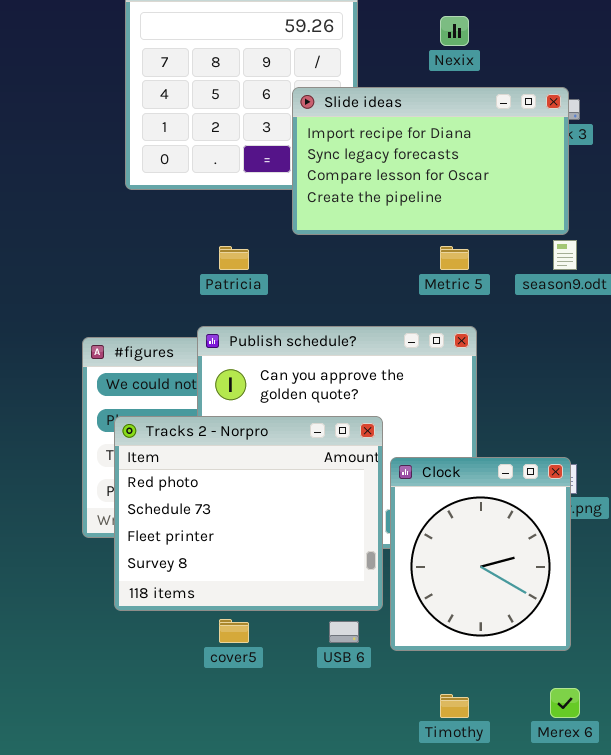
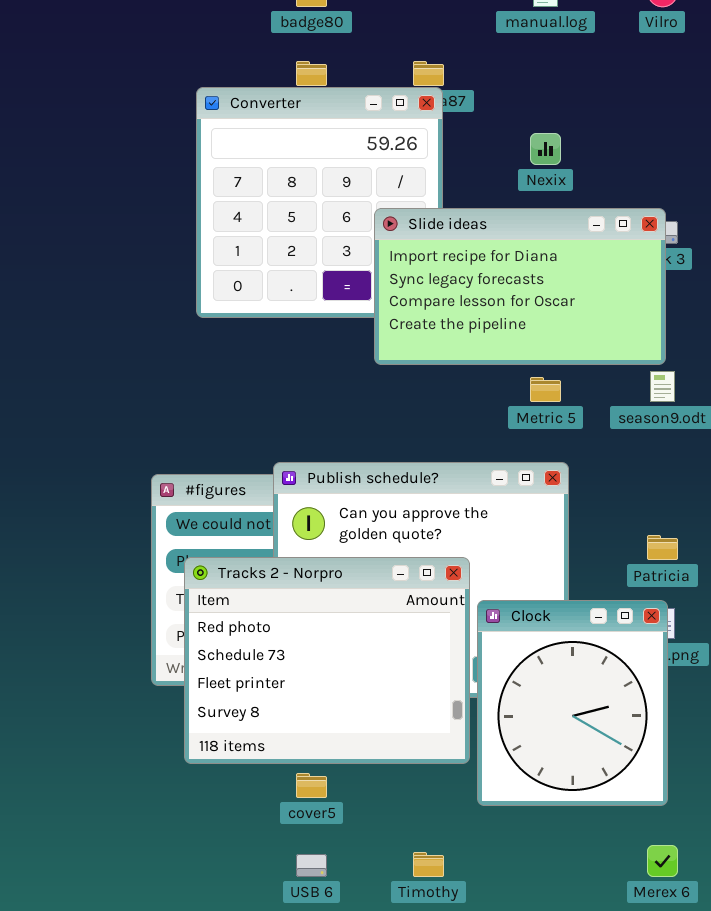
Patricia: [219,246,249,270] -> [647,535,678,560], moved
USB 6: [329,621,359,643] -> [296,854,327,877], moved
Timothy: [440,694,469,718] -> [413,852,444,877], moved

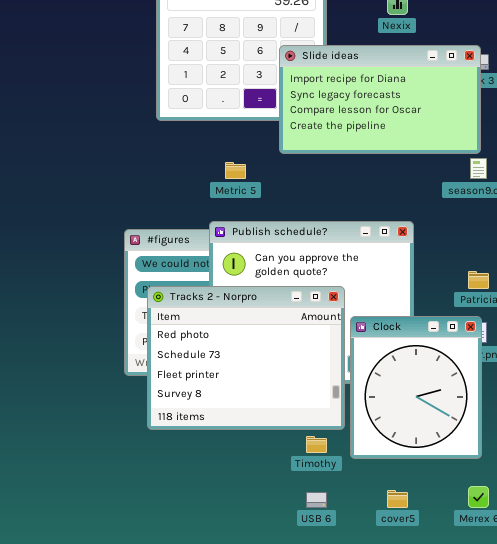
Metric 5: [530,377,561,402] -> [225,162,246,179], moved
cover5: [296,773,327,798] -> [387,490,408,508], moved
Timothy: [413,852,444,877] -> [306,436,327,453], moved
USB 6: [296,854,327,877] -> [306,492,327,508], moved

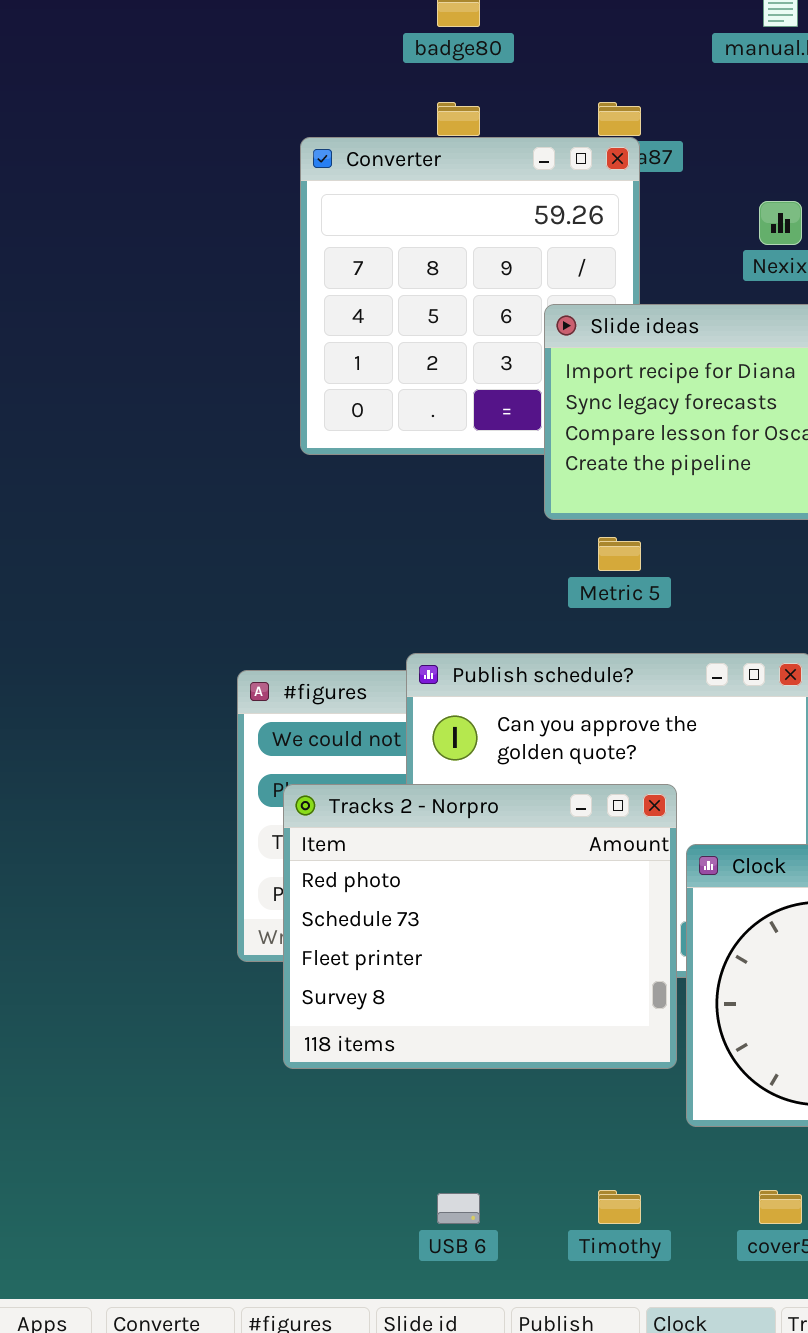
Metric 5: [225,162,246,179] -> [598,537,641,571], moved
Timothy: [306,436,327,453] -> [598,1190,641,1224], moved
USB 6: [306,492,327,508] -> [437,1193,480,1224], moved

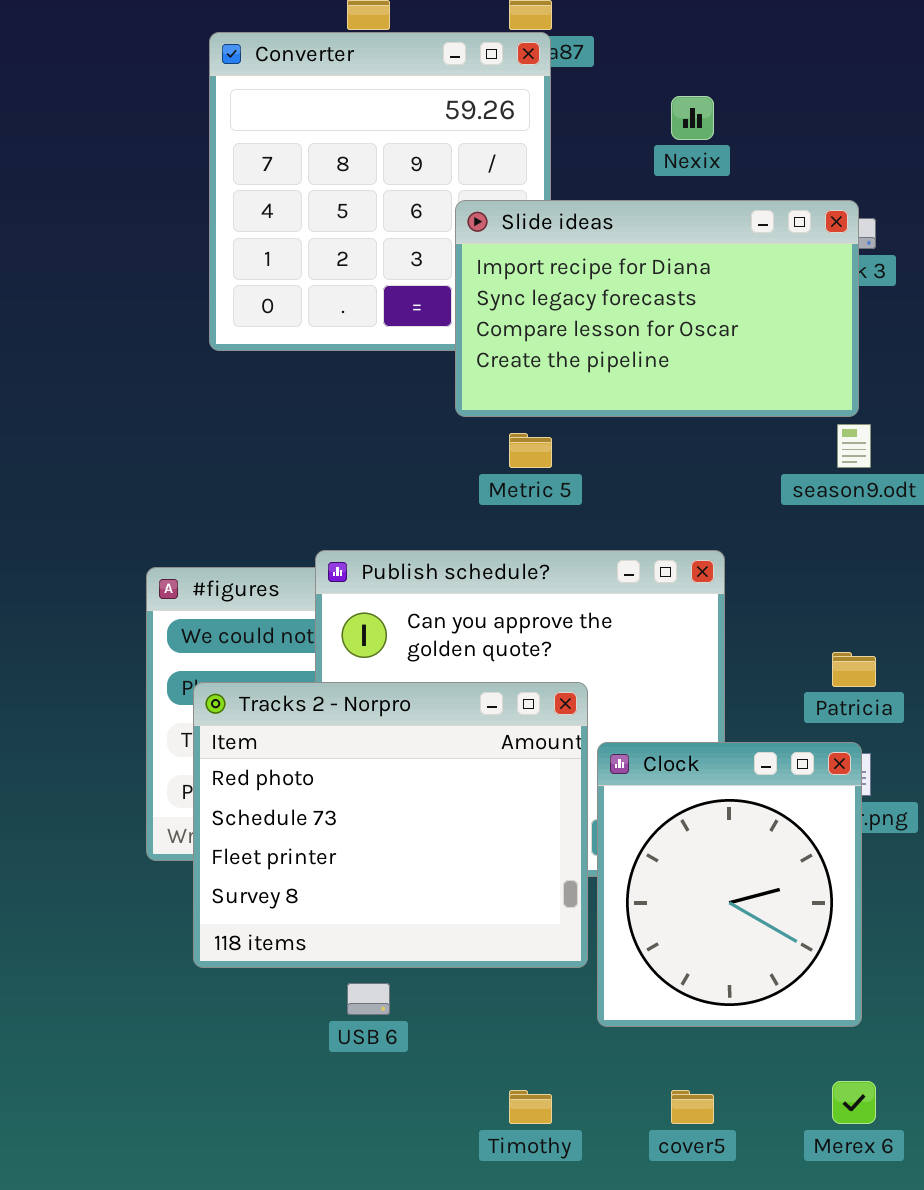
USB 6: [437,1193,480,1224] -> [347,983,390,1015], moved

